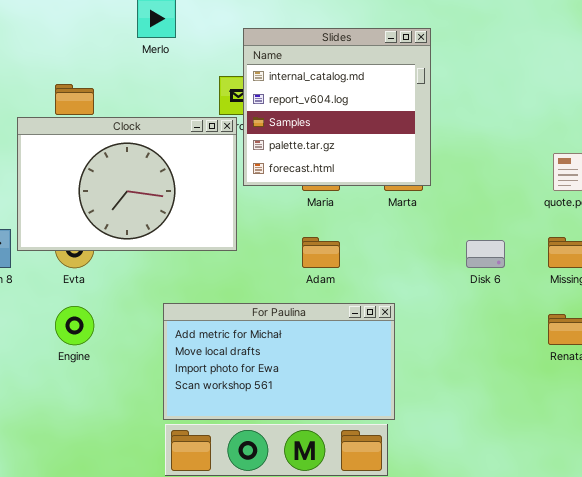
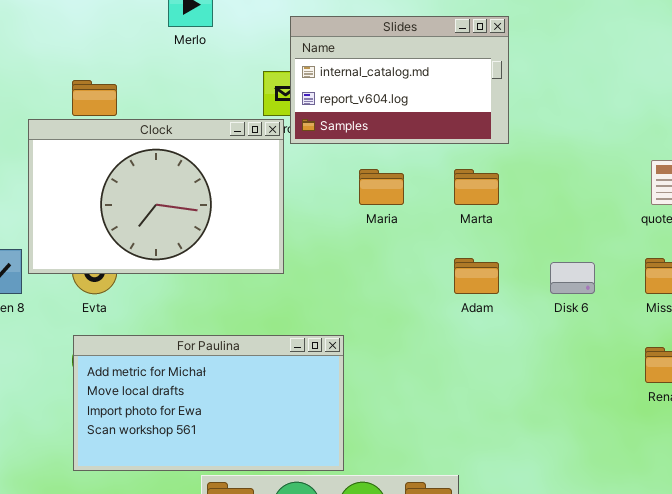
Slides: [243,28,431,186] -> [290,16,509,144], resized
Adam: [302,237,340,268] -> [454,258,499,294], moved
For Paulina: [163,303,395,420] -> [73,335,344,471], moved

